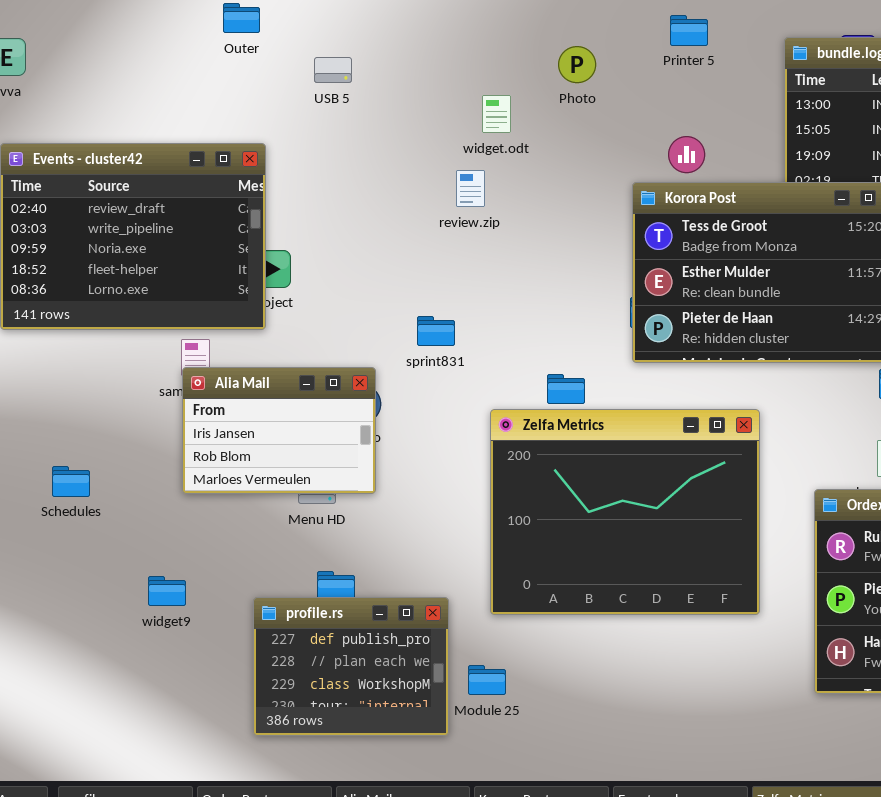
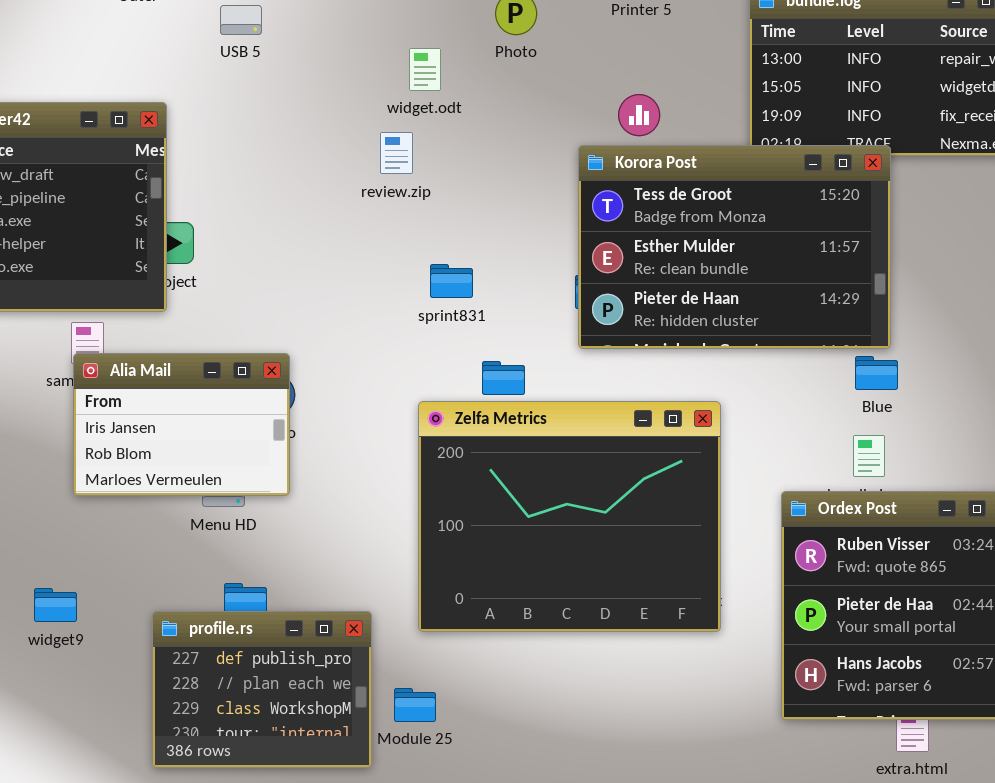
sprint831: [417,316,455,346] -> [430,264,473,298], moved

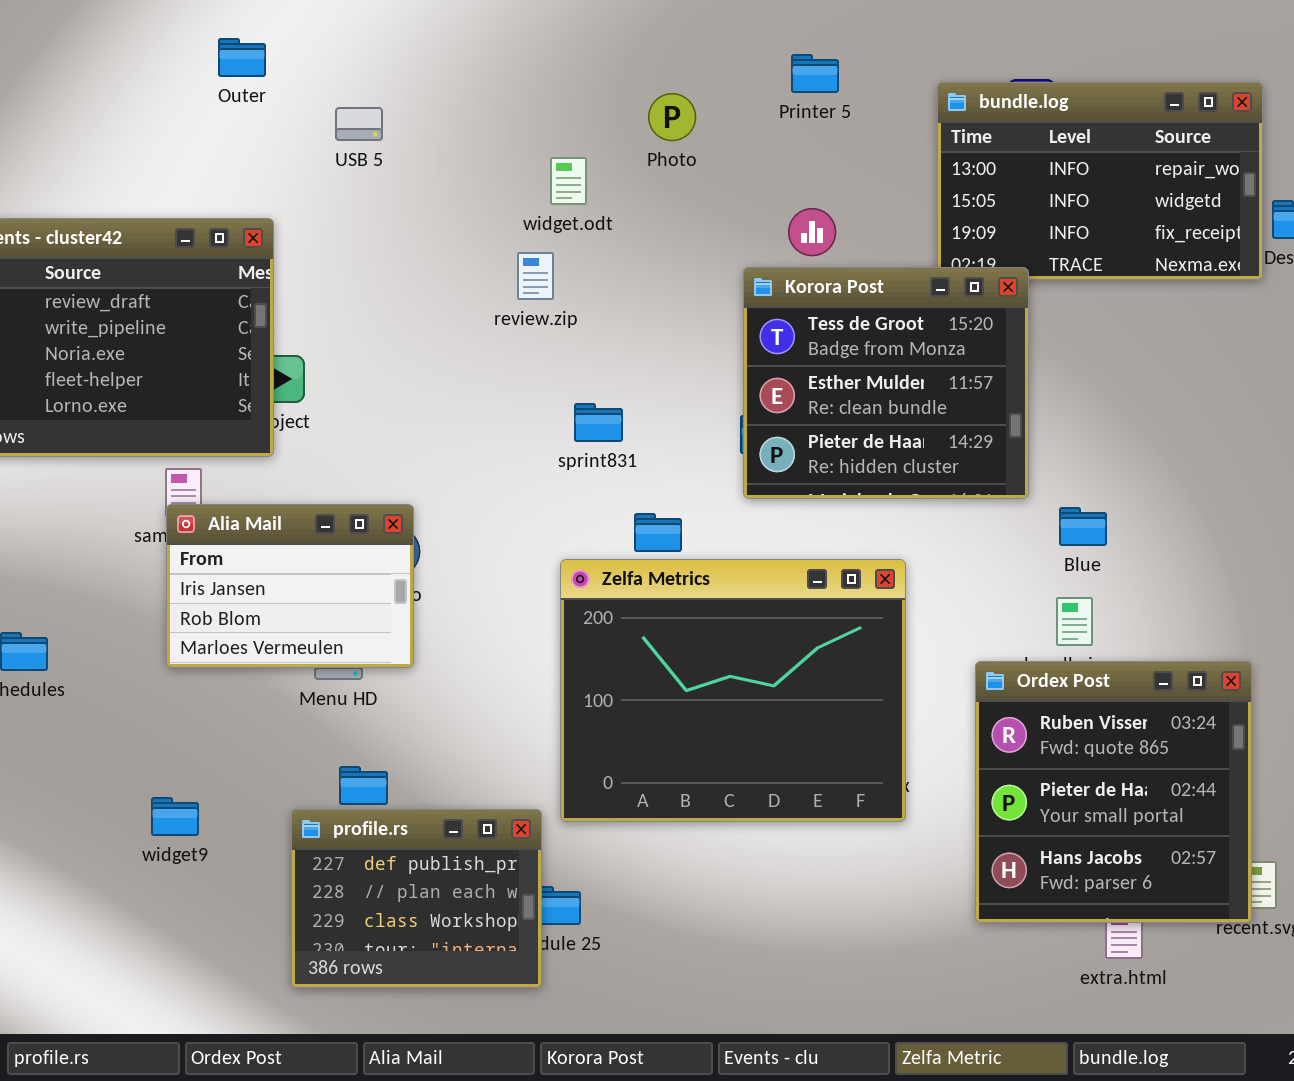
Korora Post: [578,145,891,349] -> [743,267,1029,499], resized
widget9: [34,588,77,622] -> [151,797,199,836], moved
profile.rs: [152,611,372,768] -> [291,809,542,988], moved

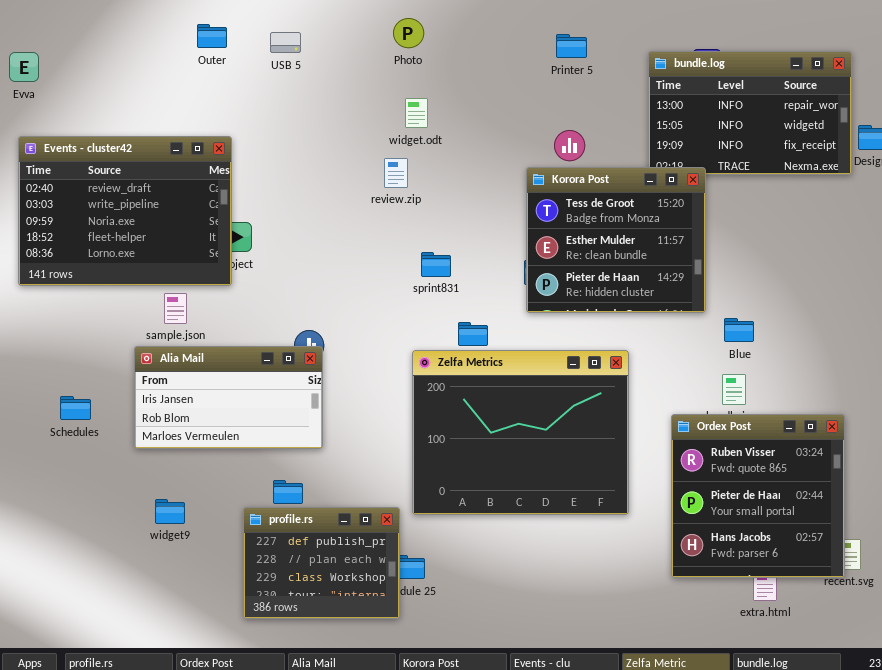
Photo: [648,93,696,141] -> [393,18,424,48], moved
USB 5: [335,107,383,141] -> [270,32,301,53], moved
Alia Mail: [166,504,414,668] -> [134,346,323,449], moved, resized

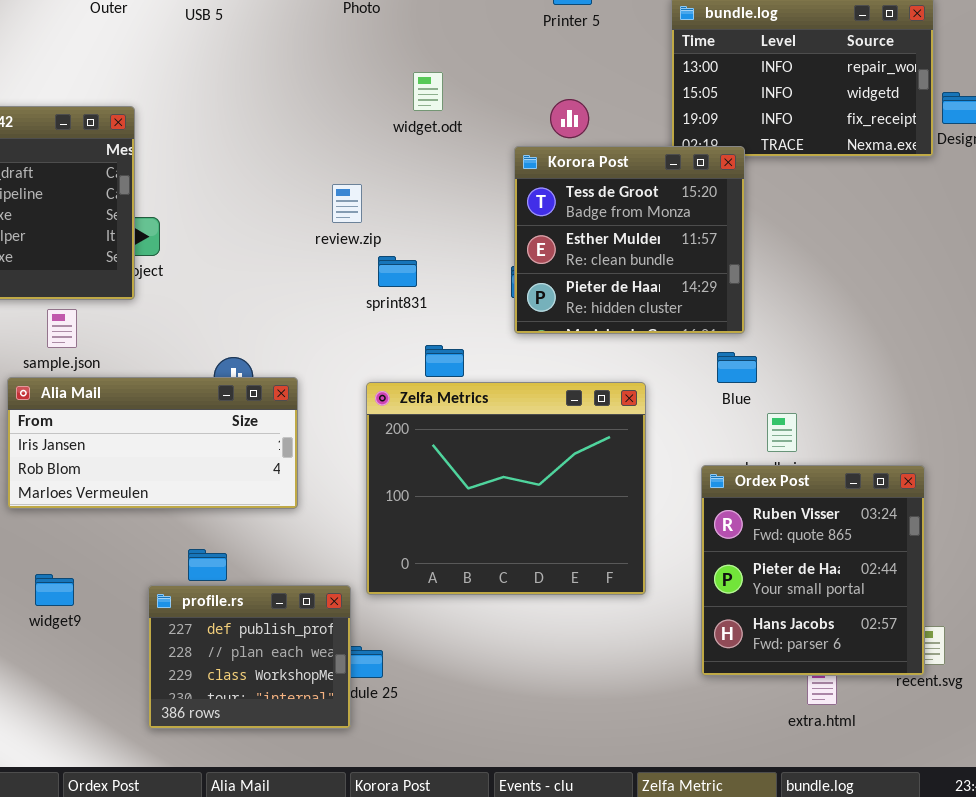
widget.odt: [405,98,428,128] -> [413,72,443,111], moved
review.zip: [384,158,408,188] -> [332,184,362,223], moved
Blue: [724,318,754,342] -> [717,352,757,383], moved
Alia Mail: [134,346,323,449] -> [7,377,298,509], resized

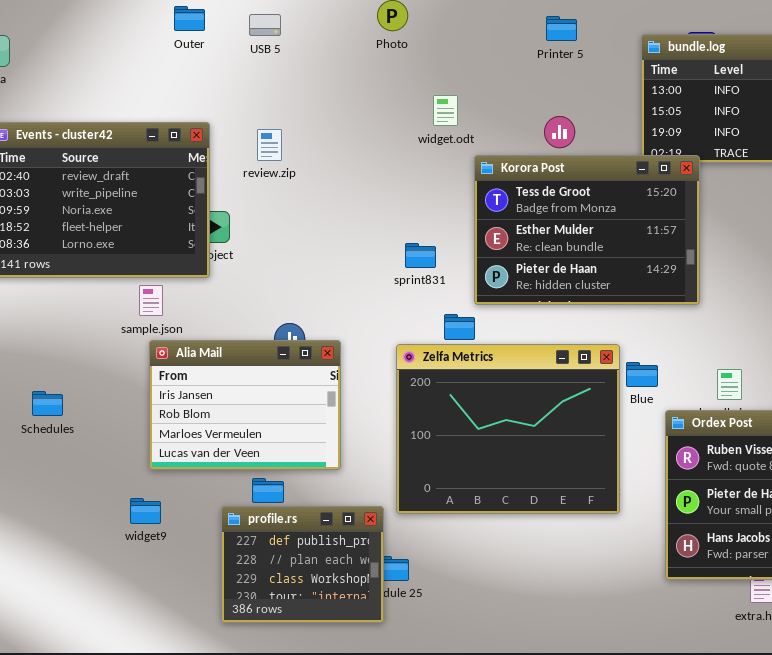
Korora Post: [514,146,745,334] -> [474,155,700,305], resized
review.zip: [332,184,362,223] -> [257,129,282,161], moved
Blue: [717,352,757,383] -> [626,362,658,387], moved
Alia Mail: [7,377,298,509] -> [149,340,341,470], resized

